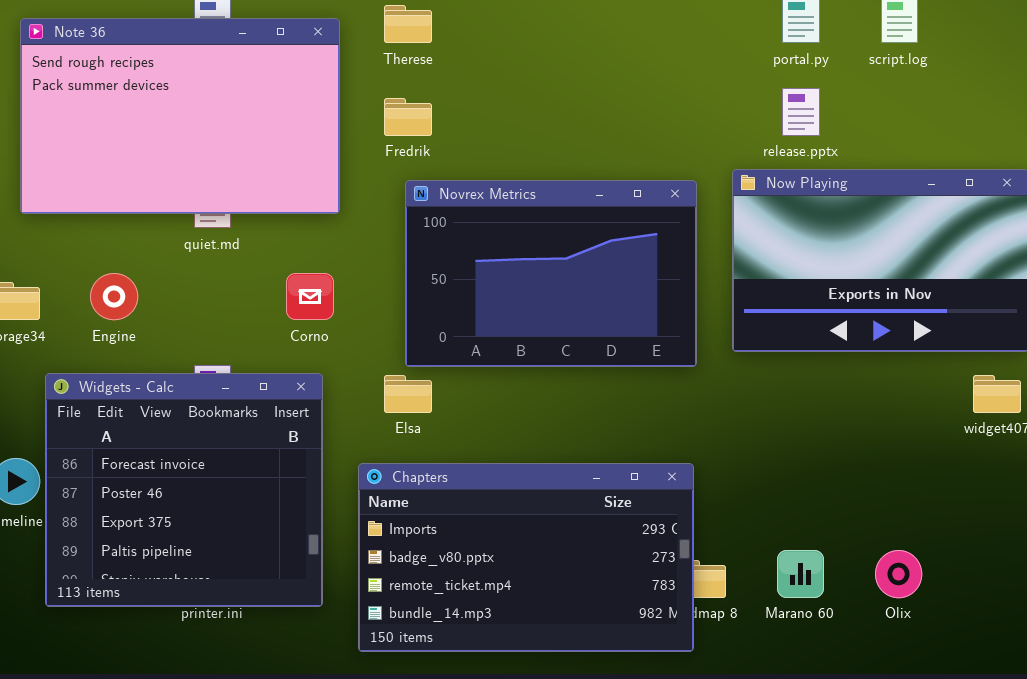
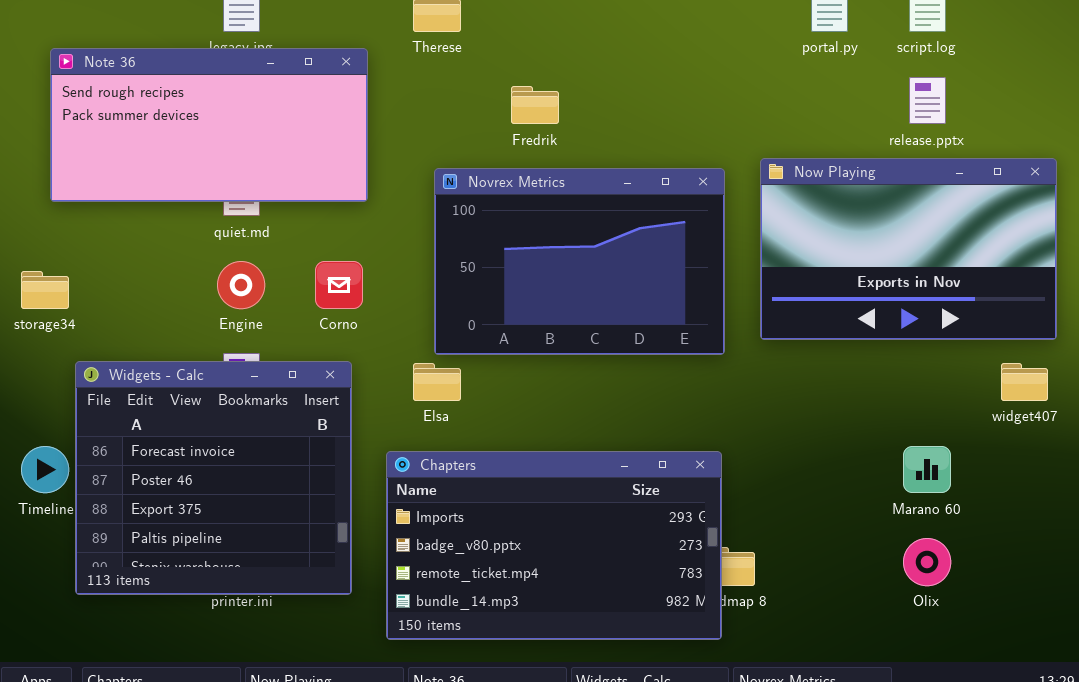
Note 36: [20,18,340,214] -> [50,48,368,202], resized
release.pptx: [782,88,820,136] -> [909,77,946,124], moved
Fredrik: [384,98,432,136] -> [511,86,559,124], moved
Engine: [90,273,138,320] -> [217,261,265,309], moved
Marano 60: [777,550,824,598] -> [903,446,951,493], moved

